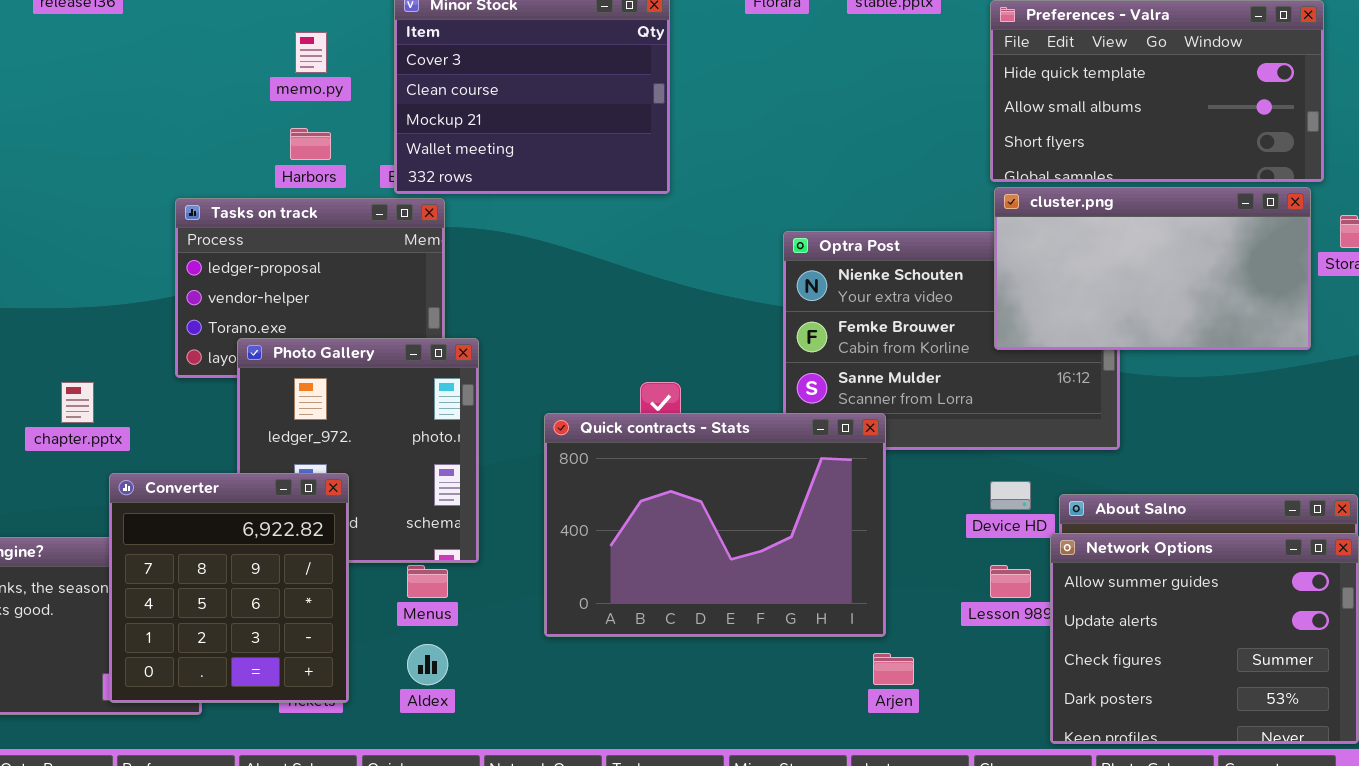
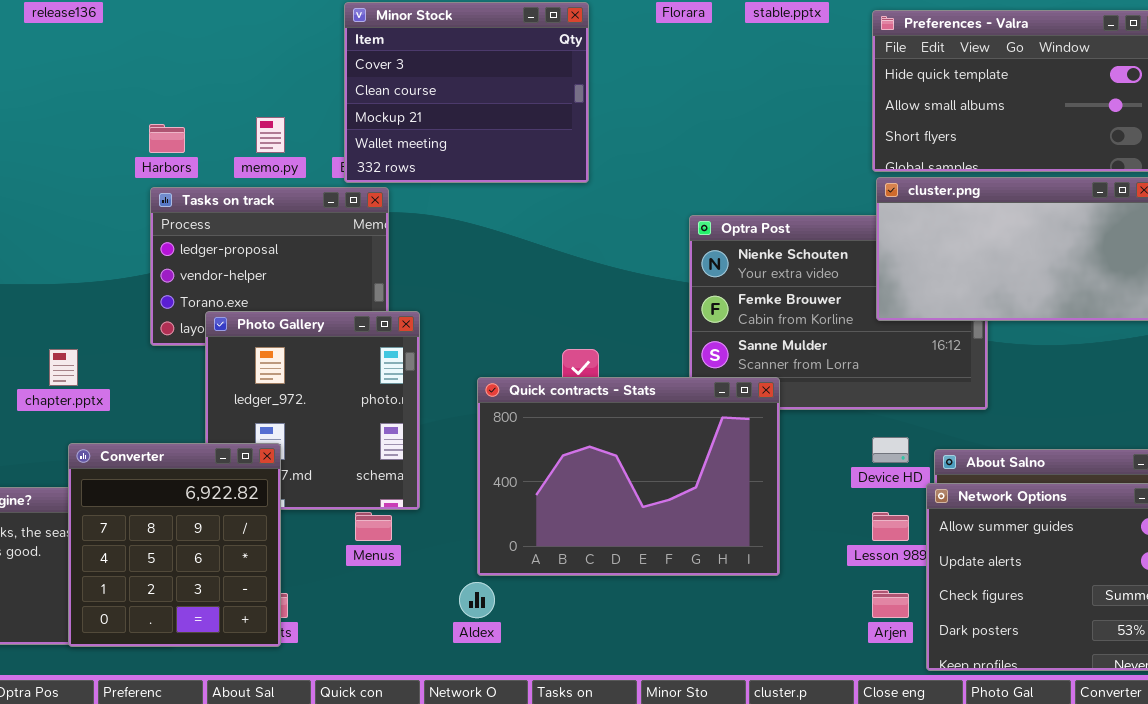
memo.py: [295,32,327,73] -> [256,117,285,153], moved
Harbors: [290,128,331,160] -> [149,124,185,153], moved
Converter: [109,473,349,703] -> [68,443,281,647], moved
Aldex: [407,644,448,685] -> [459,582,495,618], moved
Arjen: [873,653,914,685] -> [872,590,909,618], moved

